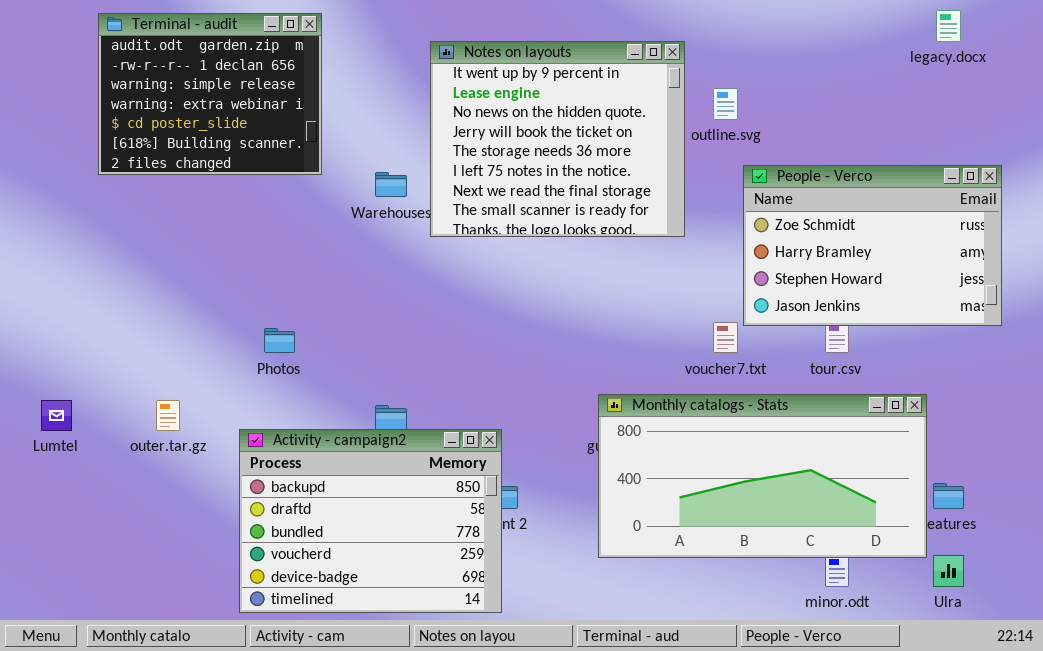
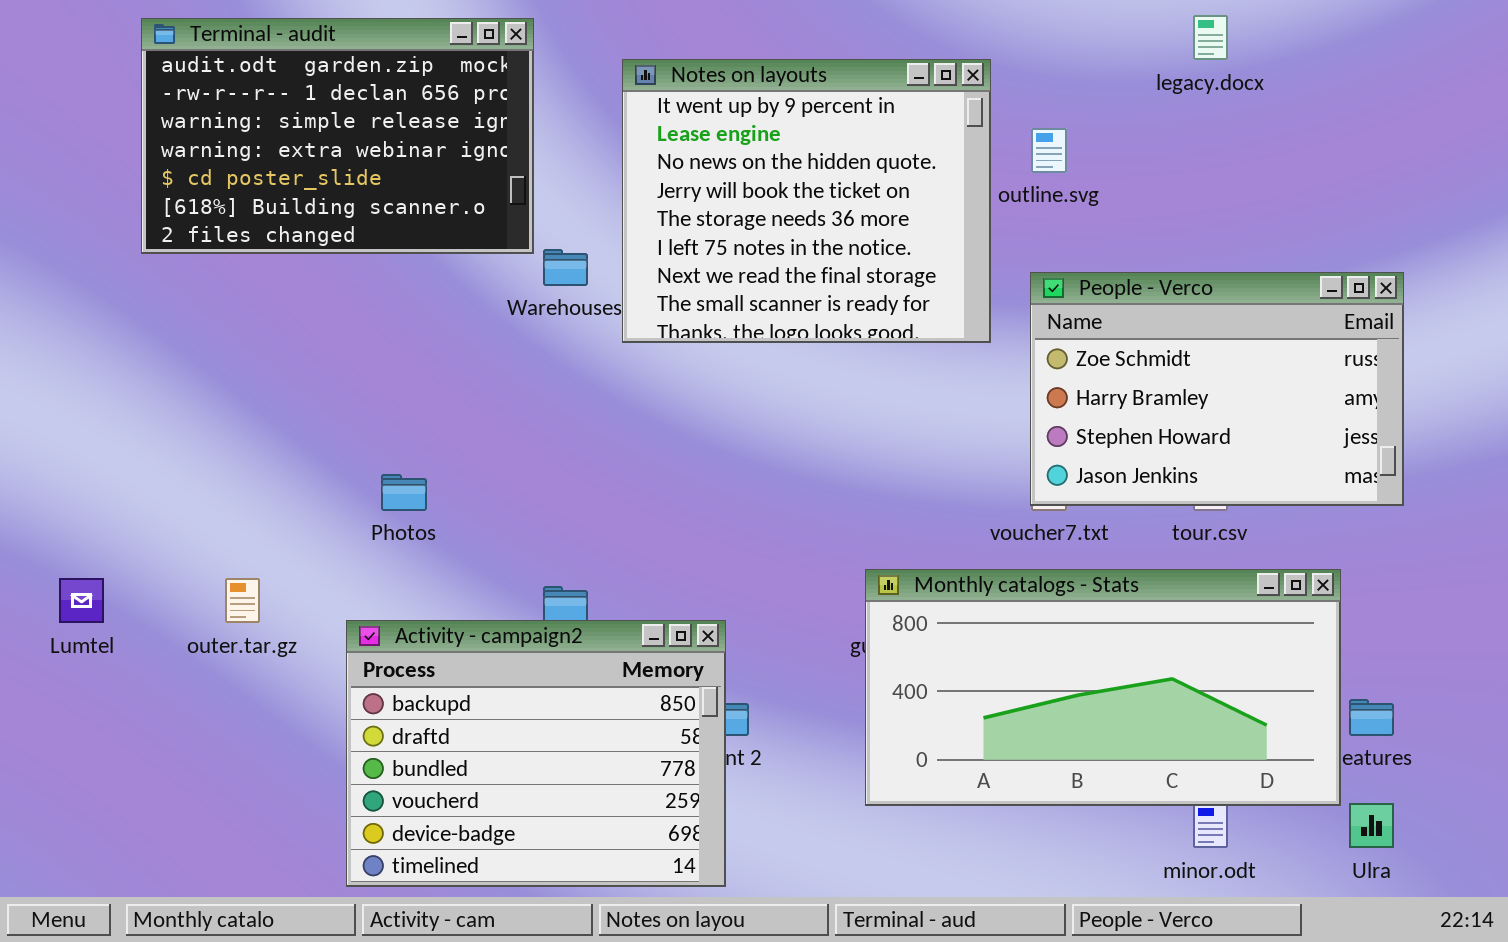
legacy.docx: [936,10,961,42] -> [1193,15,1228,60], moved
Terminal - audit: [98,13,322,175] -> [141,18,534,254], resized
People - Verco: [743,165,1002,326] -> [1030,272,1404,506], moved

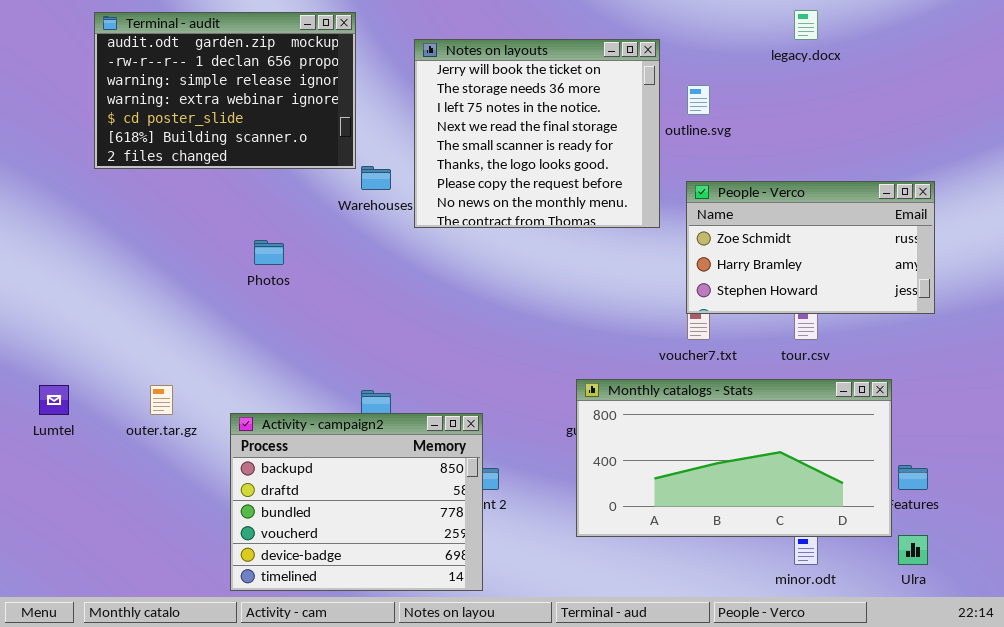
Notes on layouts: [622,59,991,343] -> [414,39,660,228], scrolled down 3 rows
People - Verco: [1030,272,1404,506] -> [686,181,935,314], resized
Photos: [381,474,427,511] -> [254,240,284,265], moved

